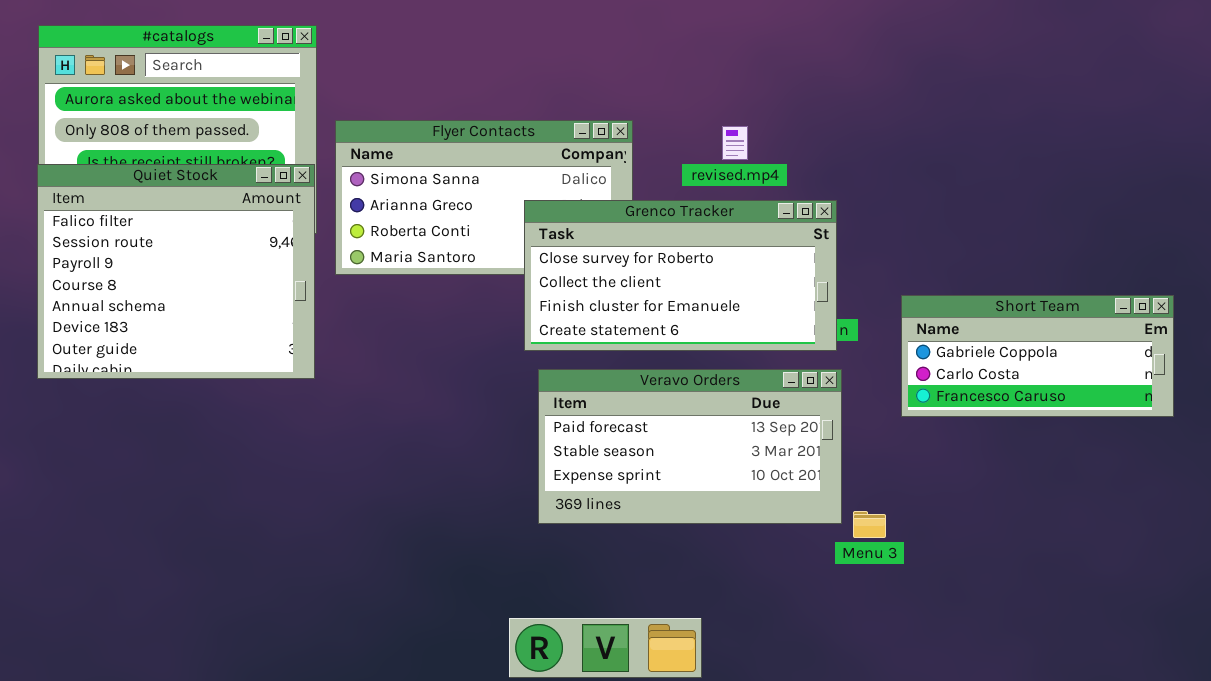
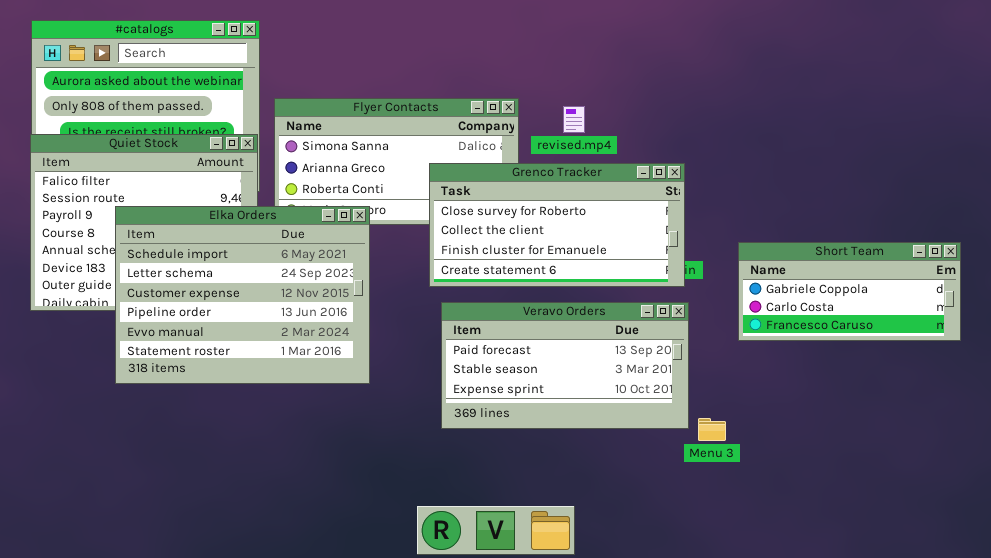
revised.mp4: [722,126,748,160] -> [563,106,585,133], moved
Elka Orders: none -> [115,206,370,384], opened

